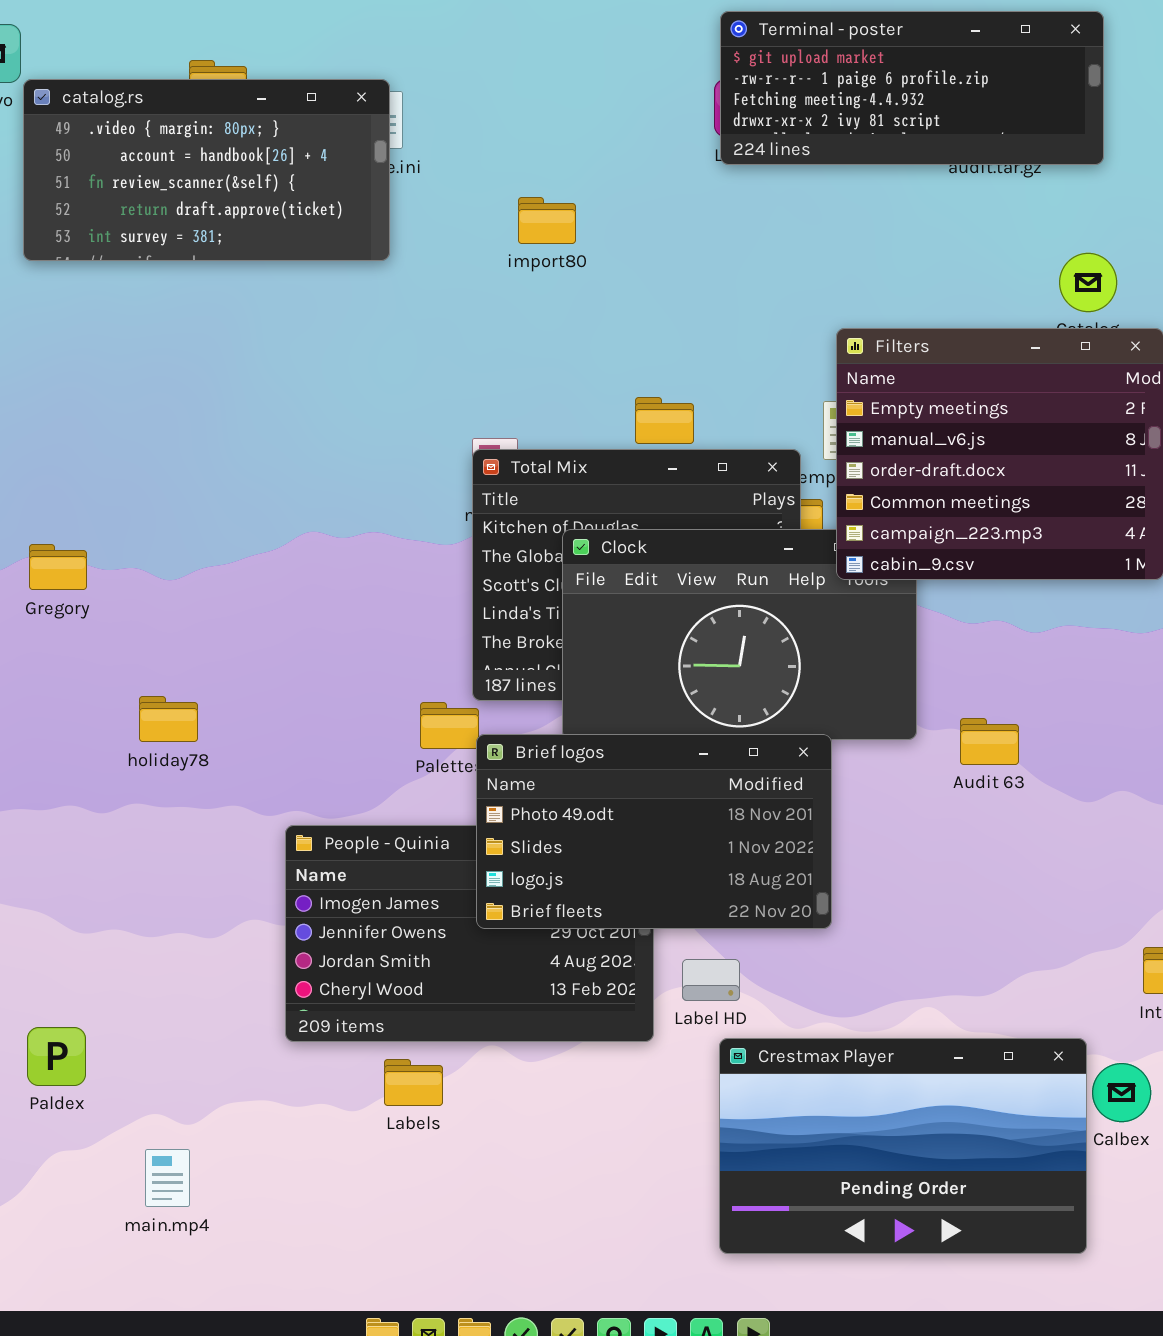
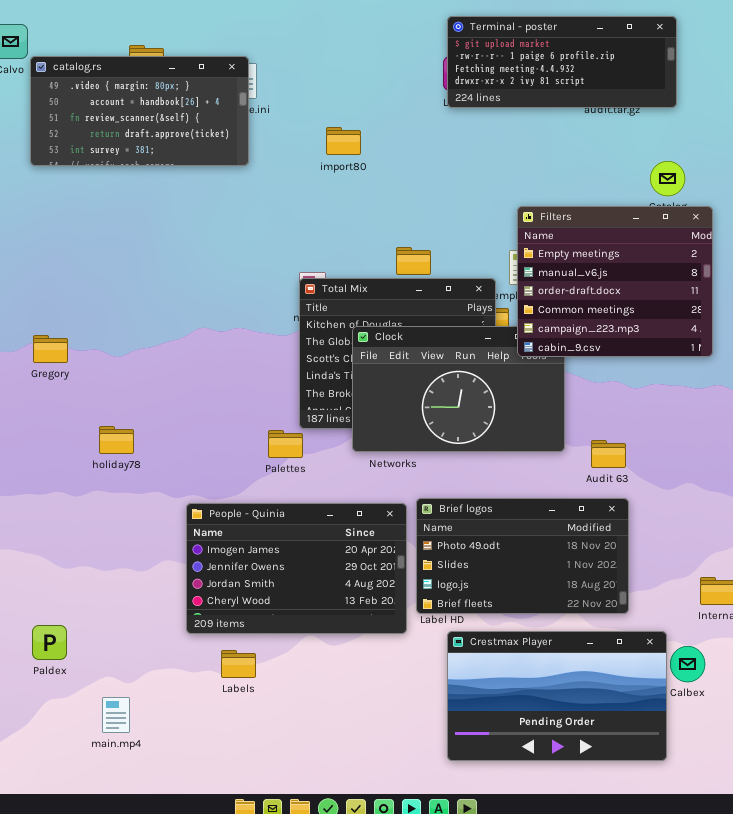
Brief logos: [476,734,832,929] -> [416,498,629,614], moved
Labels: [384,1059,443,1106] -> [221,650,256,678], moved

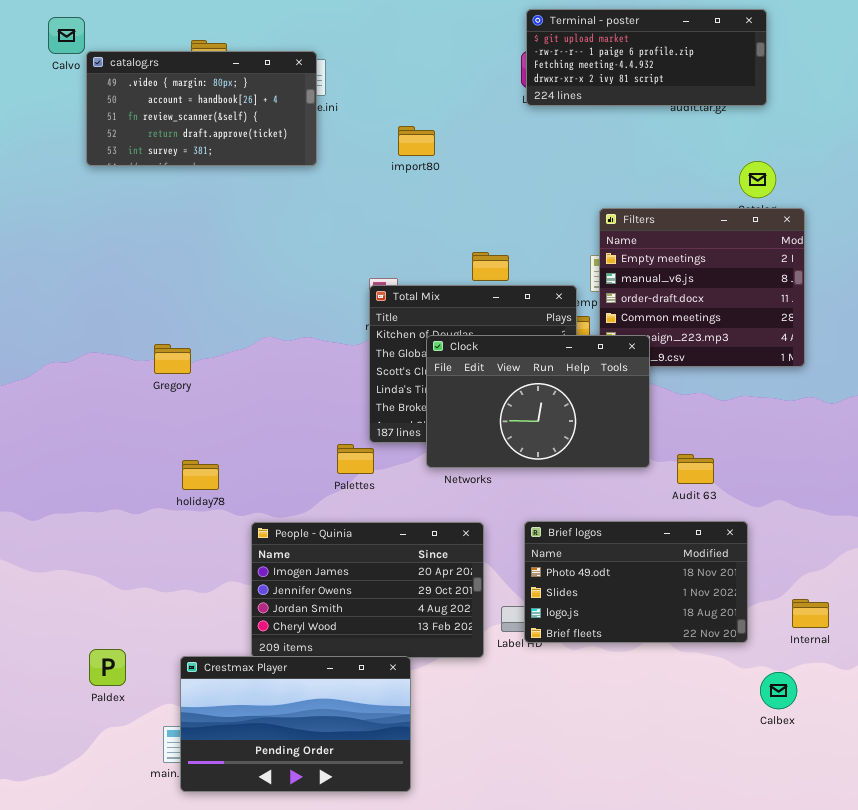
Clock: [352,326,565,452] -> [426,335,650,468], raised
Gregory: [33,335,68,363] -> [154,344,191,374], moved
holiday78: [99,426,134,454] -> [182,460,219,490], moved
Brief logos: [416,498,629,614] -> [524,521,748,643], moved
Crestmax Player: [447,631,667,761] -> [180,656,411,792], moved

